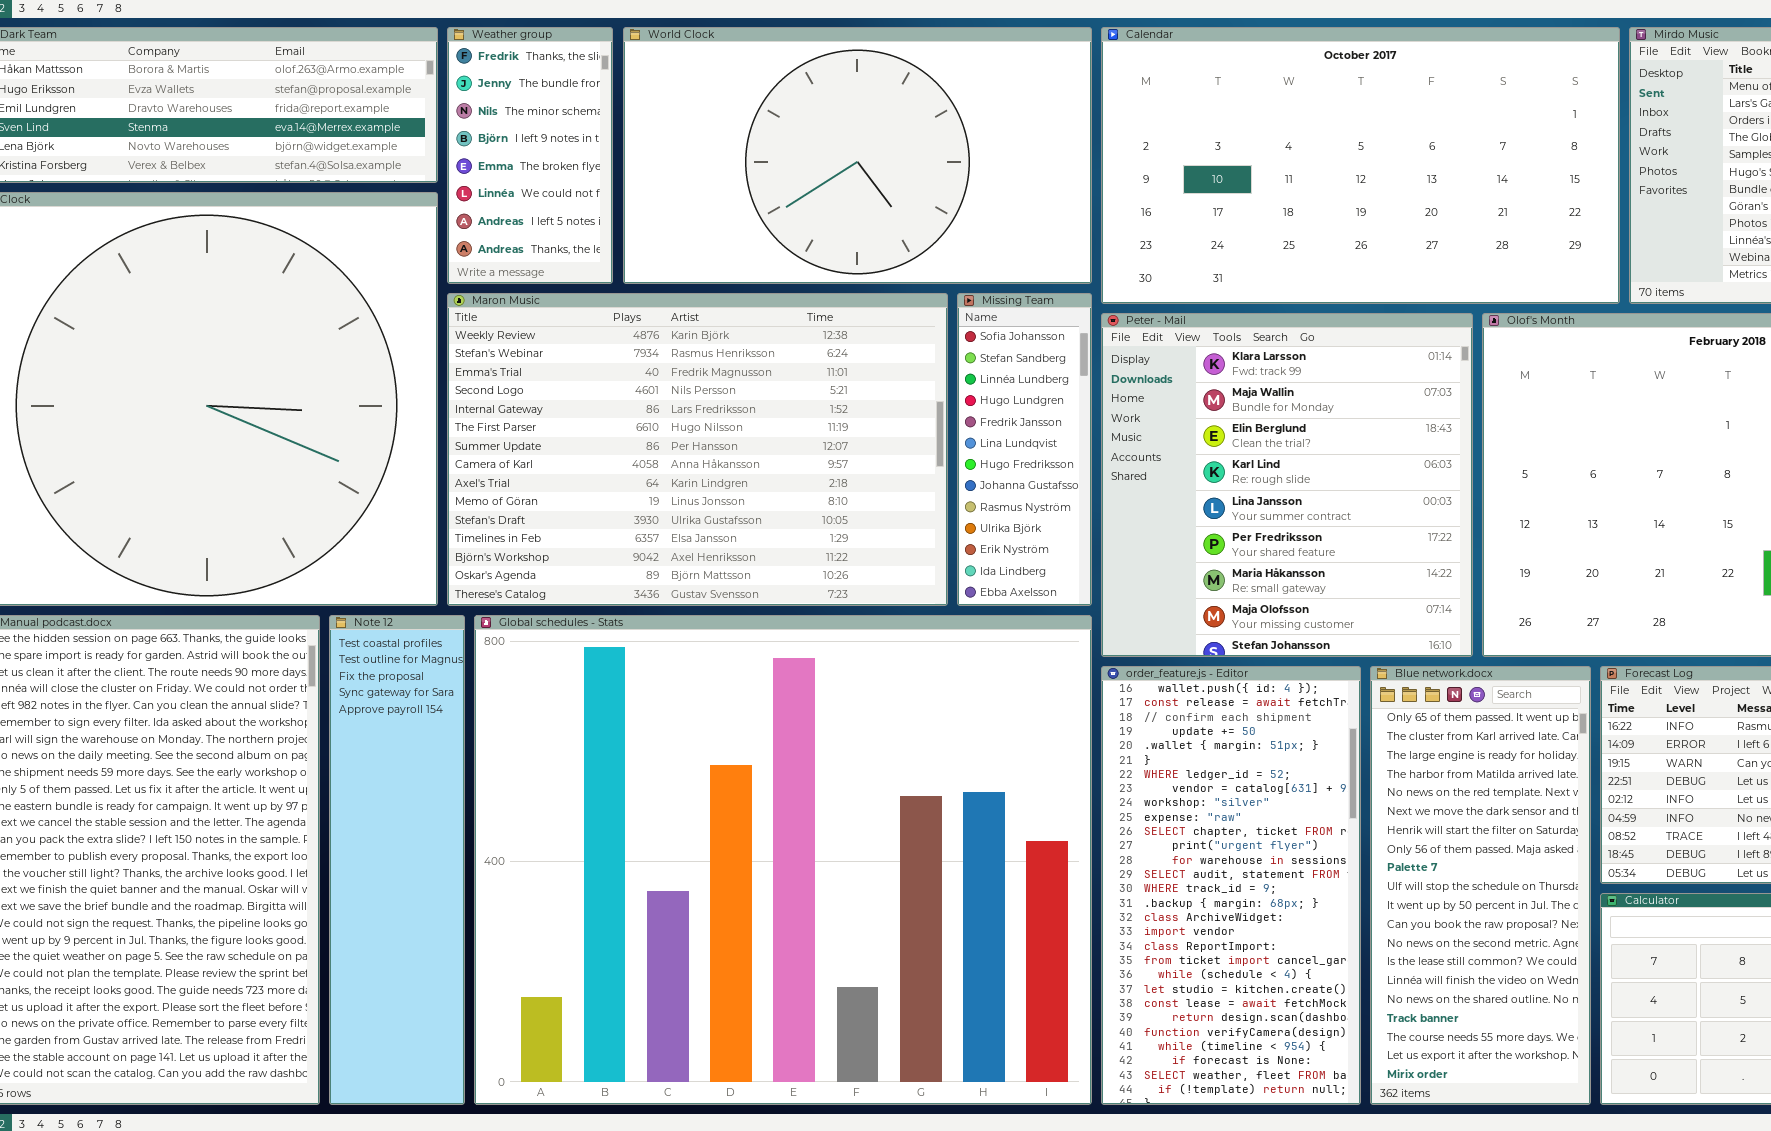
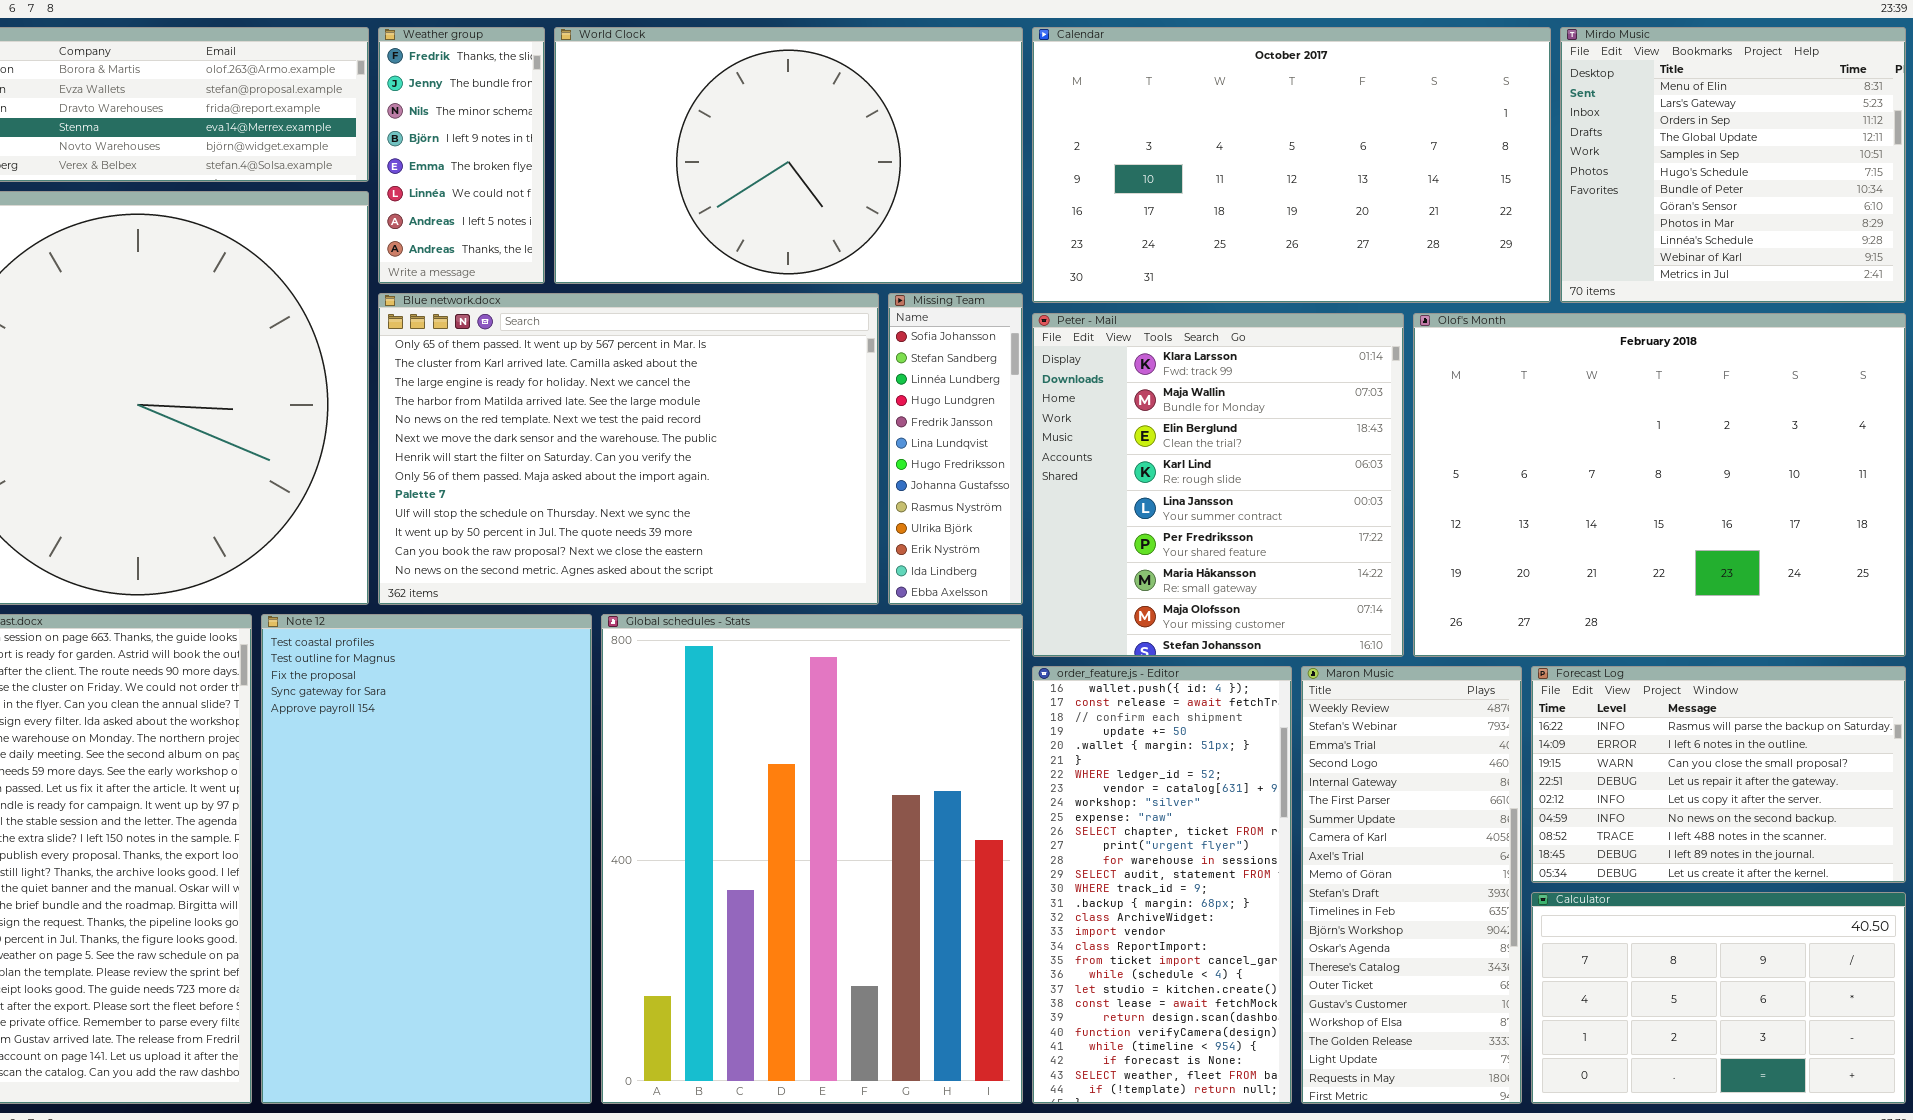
Maron Music: [447,293,948,606] -> [1301,666,1522,1104], moved, resized
Note 12: [329,615,465,1105] -> [261,614,592,1104], resized
Global schedules - Stats: [474,615,1092,1105] -> [601,614,1023,1104], resized
Blue network.docx: [1370,666,1591,1105] -> [378,293,879,605], moved, resized

